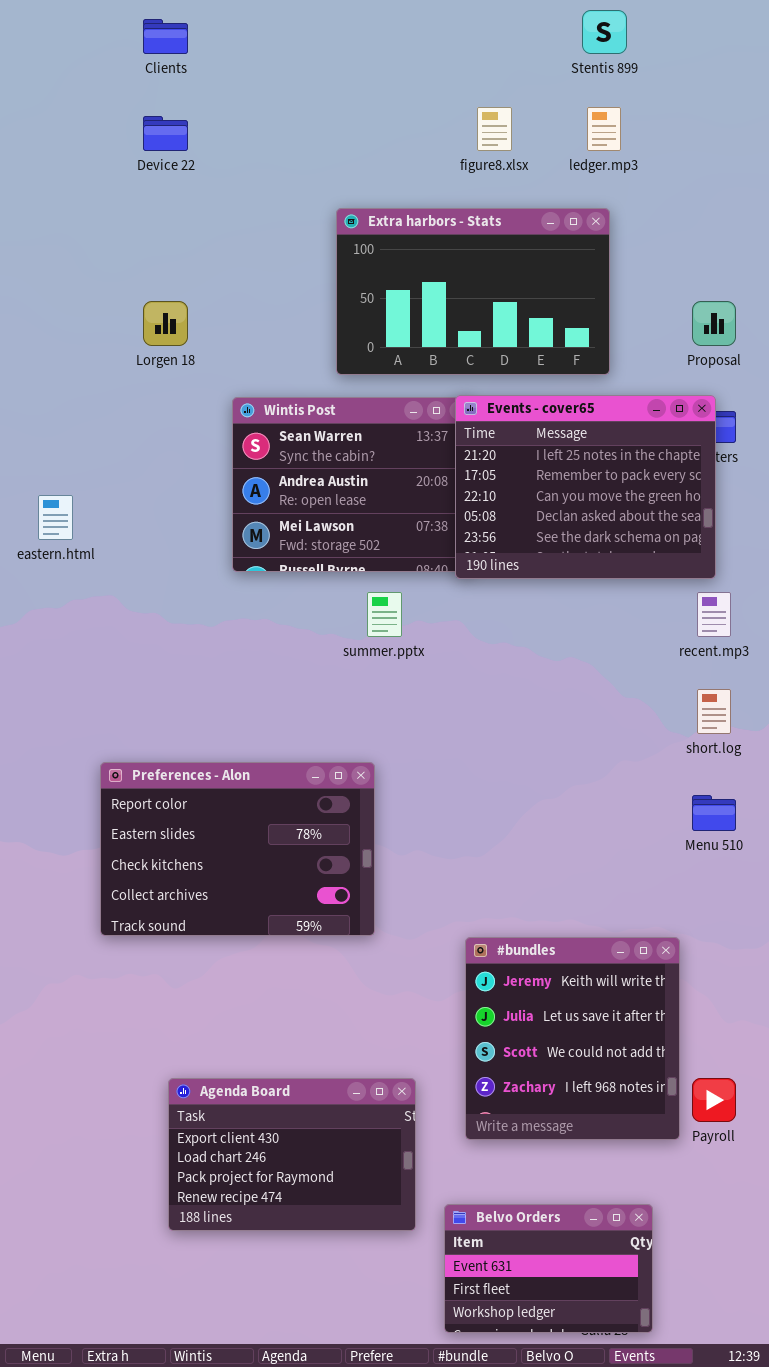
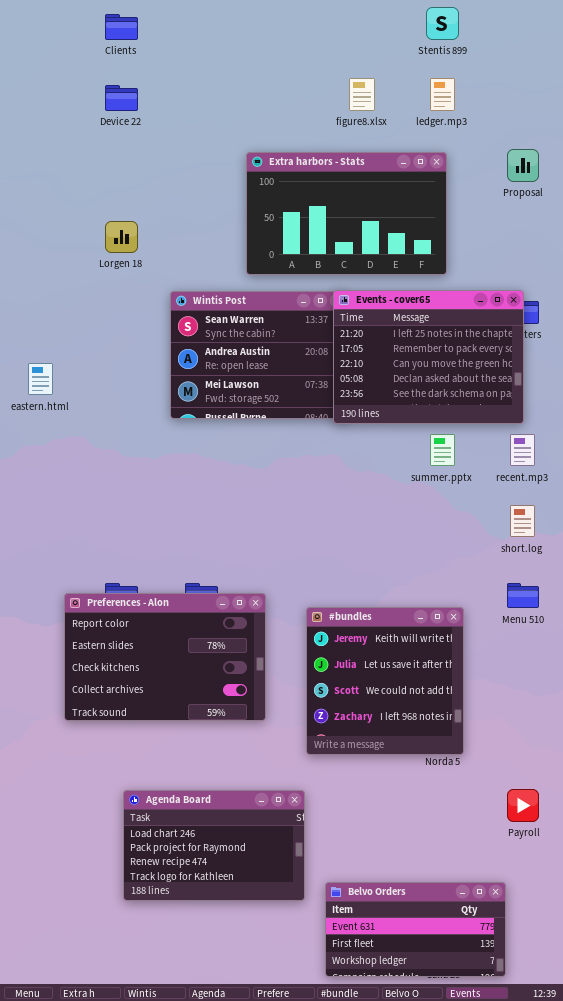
Proposal: [692,301,736,346] -> [507,149,539,182], moved
summer.pptx: [367,592,402,637] -> [430,434,455,466], moved
Preferences - Alon: [100,762,375,936] -> [64,593,266,721], moved
#bundles: [465,937,680,1140] -> [306,607,464,755], moved
Agenda Board: [168,1078,416,1231] -> [123,790,305,901], scrolled down 1 row
Belvo Orders: [444,1204,653,1333] -> [325,882,506,977], resized

